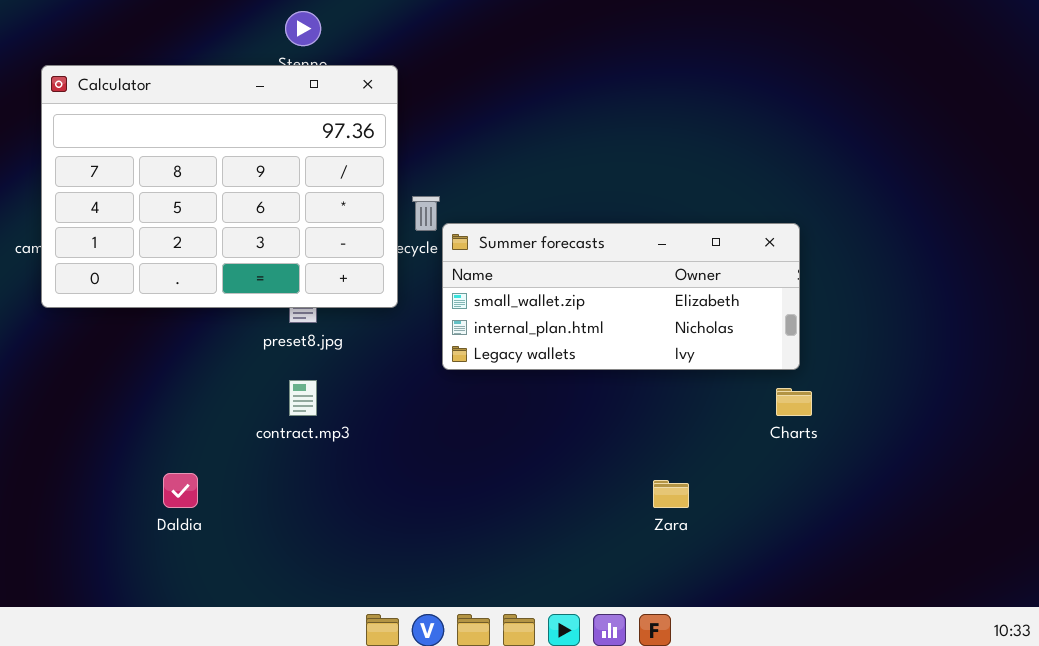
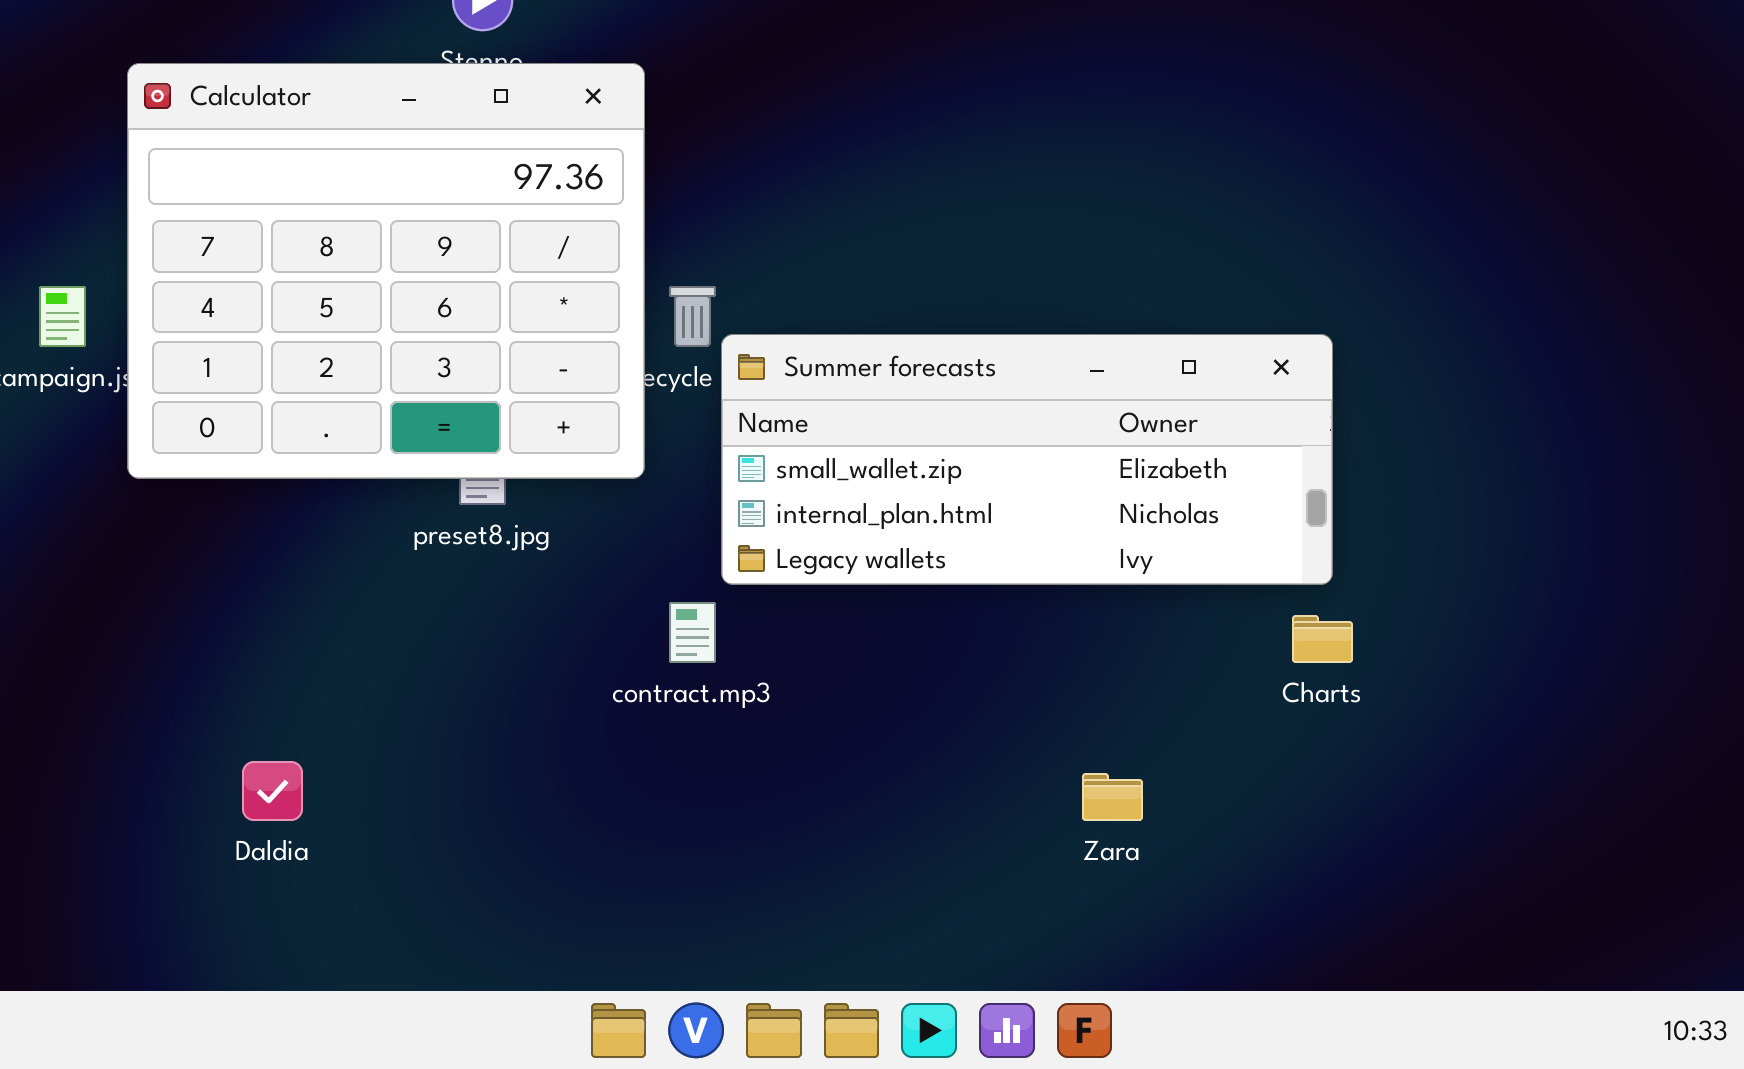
Calculator: [41,65,398,308] -> [127,63,645,479], resized
contract.mp3: [289,380,317,416] -> [669,602,716,663], moved

